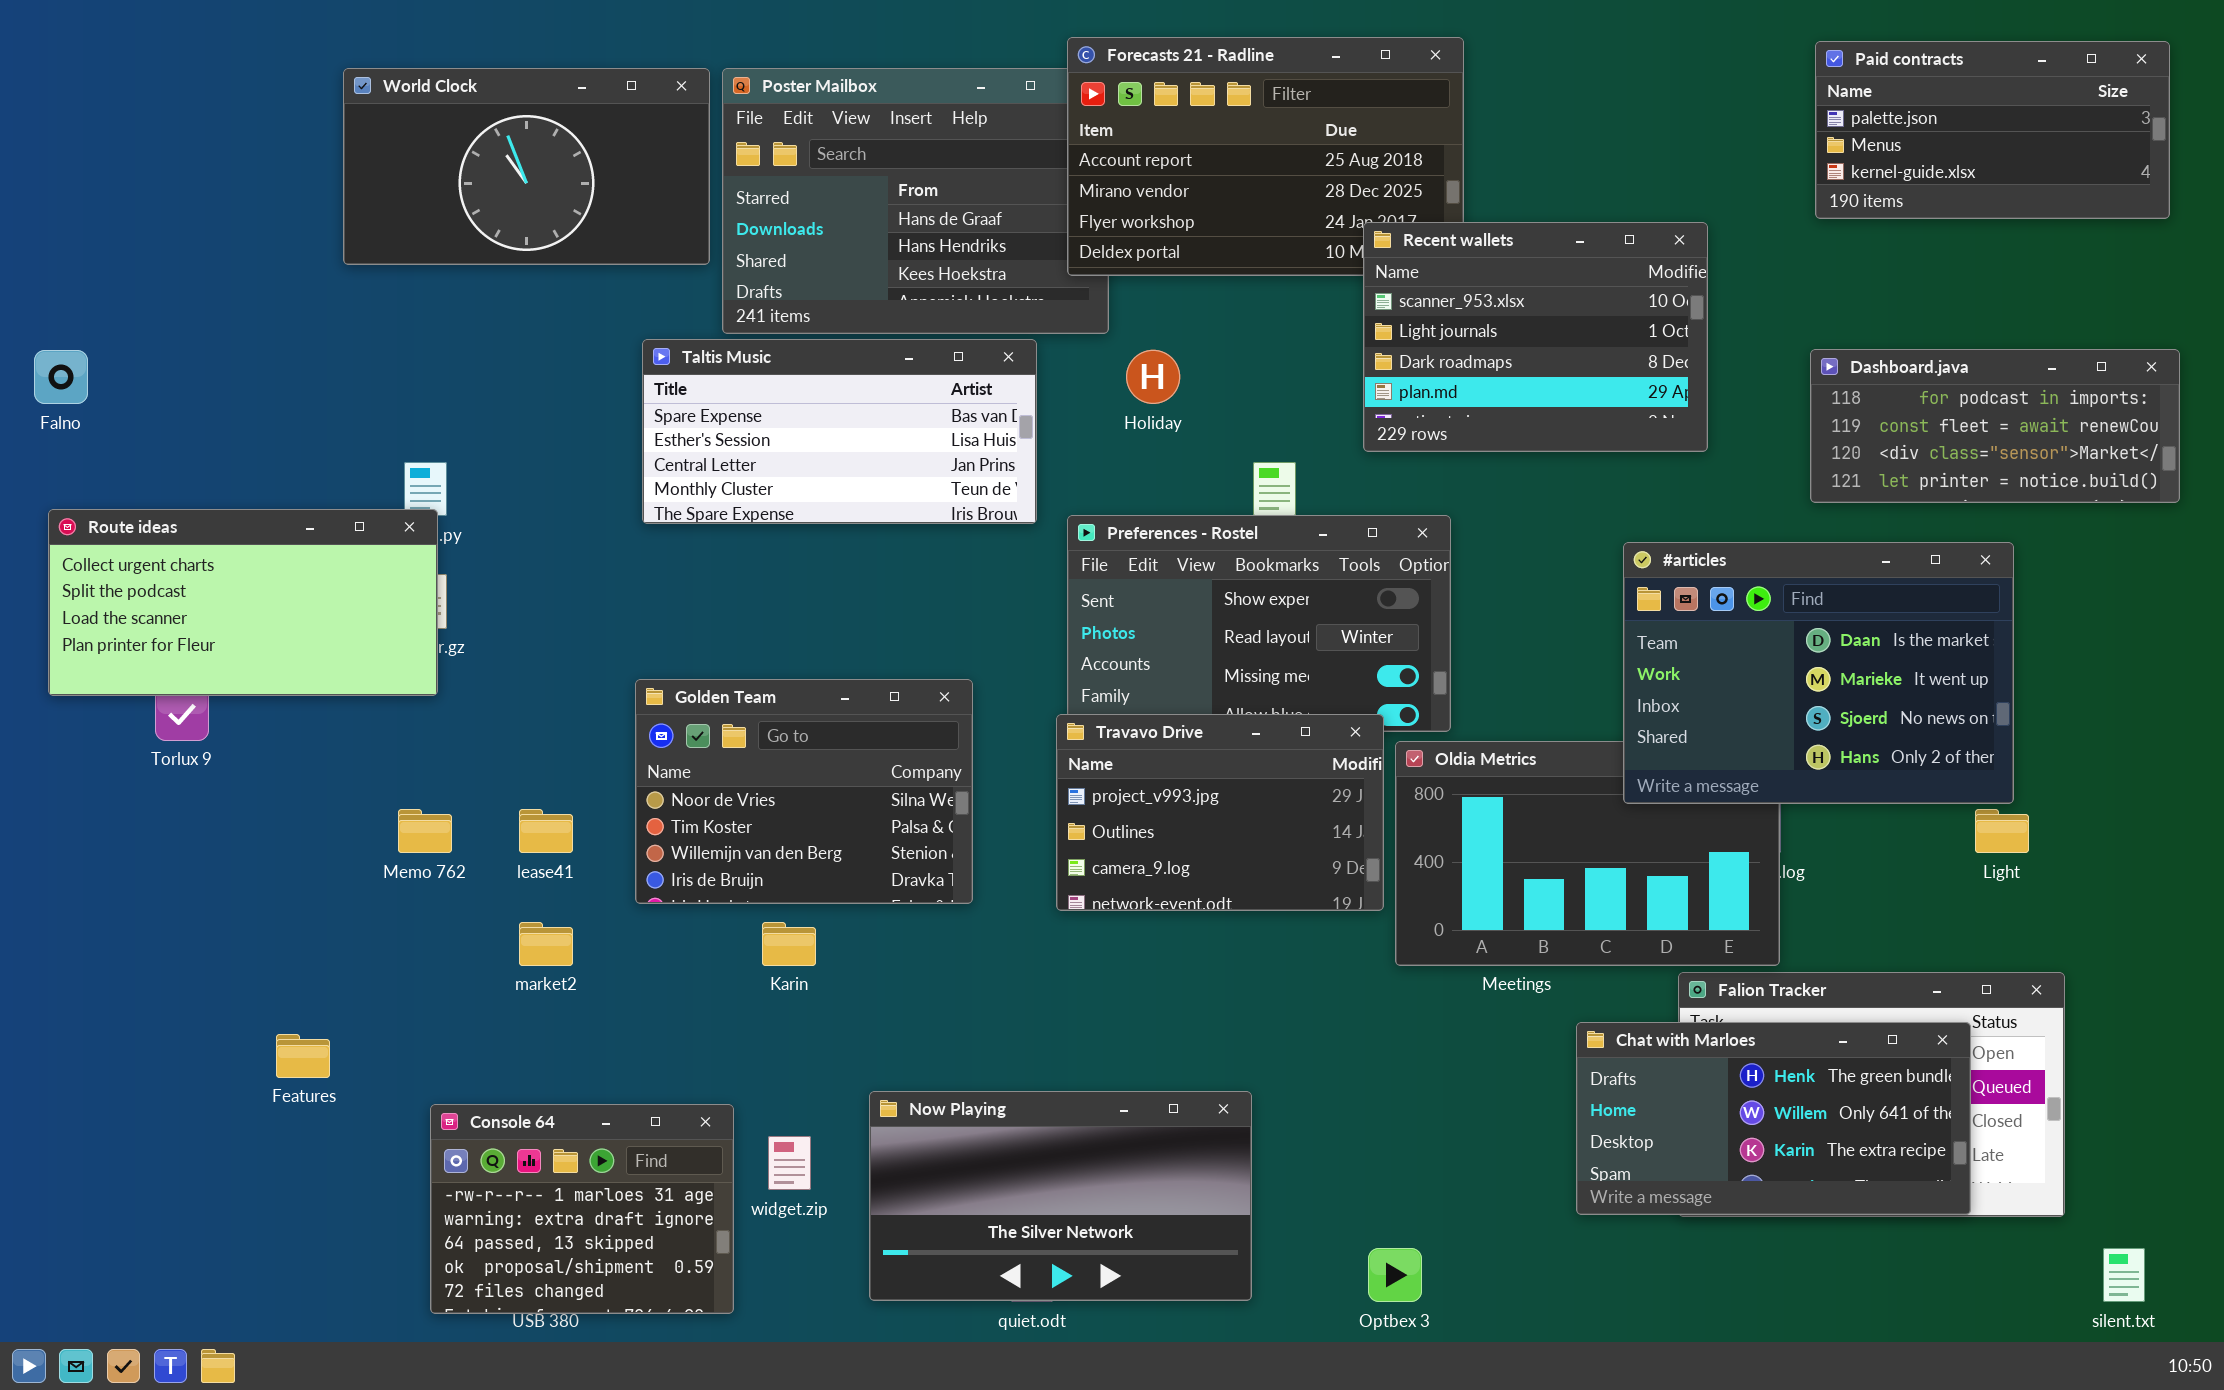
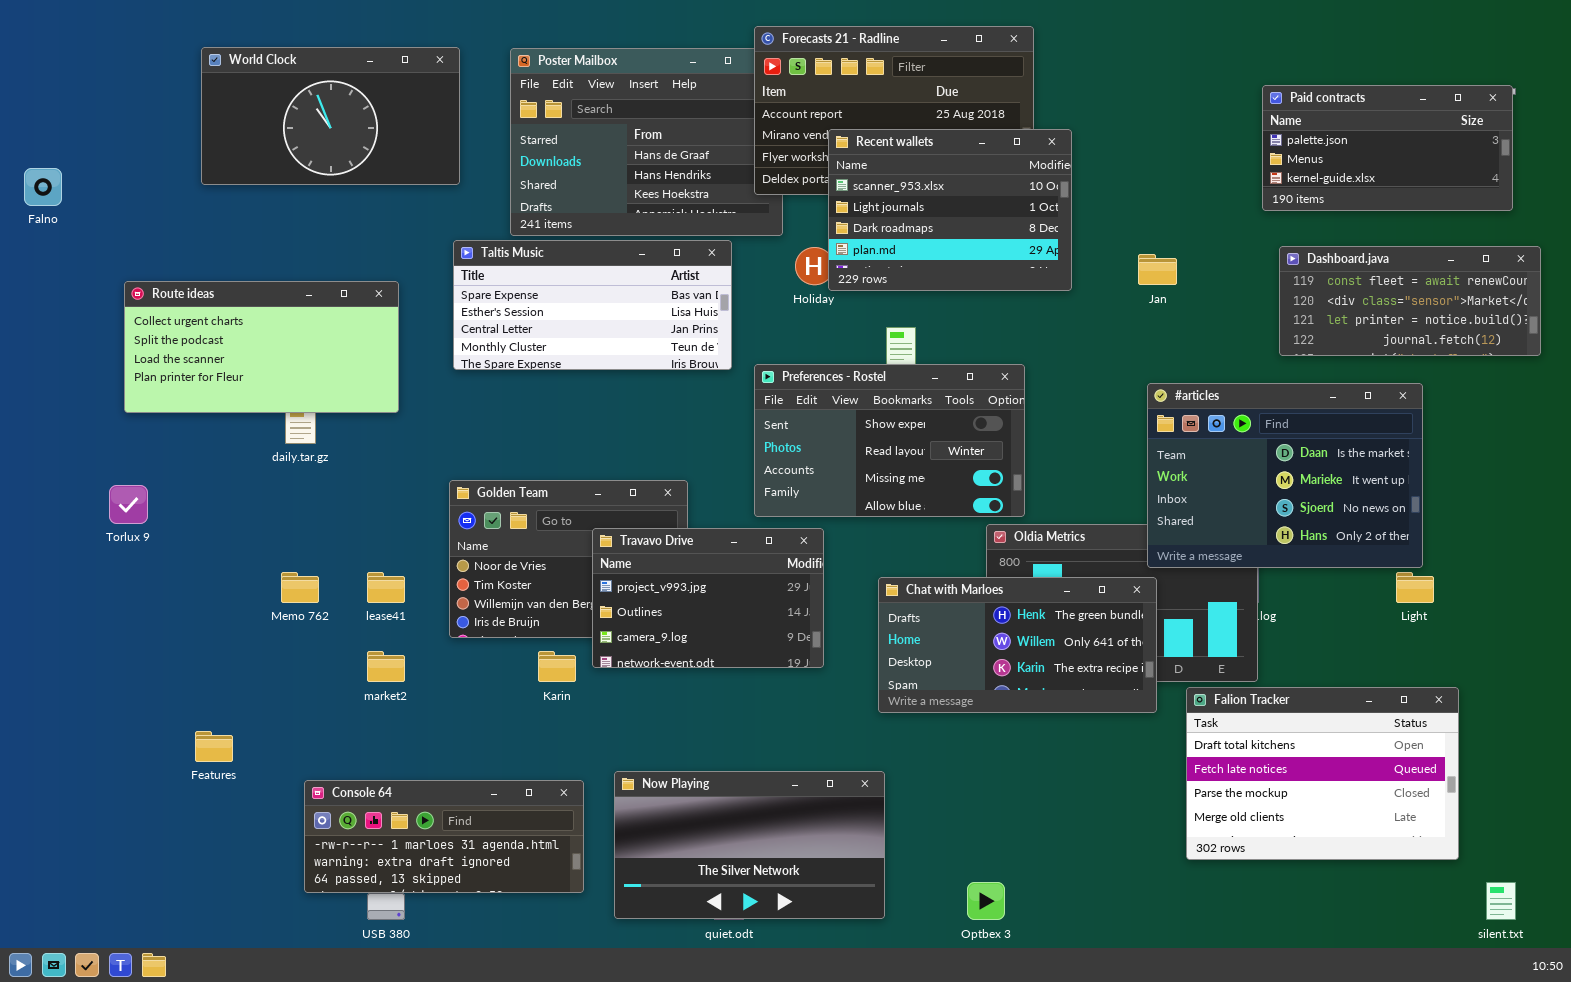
Paid contracts: [1815,41,2170,219] -> [1262,85,1513,211], moved
World Clock: [343,68,710,265] -> [201,47,460,185], moved
Recent wallets: [1363,222,1708,452] -> [828,129,1072,291], moved
Dashboard.java: [1810,349,2180,503] -> [1279,246,1541,356], scrolled down 1 row
Falno: [34,350,88,404] -> [24,168,62,206], moved
Route ideas: [48,509,438,696] -> [124,281,399,413], moved
Travavo Drive: [1056,714,1384,911] -> [592,528,824,668], moved
Chat with Marloes: [1576,1022,1971,1215] -> [878,577,1157,713], moved
Console 64: [430,1104,734,1314] -> [304,780,584,893], resized

